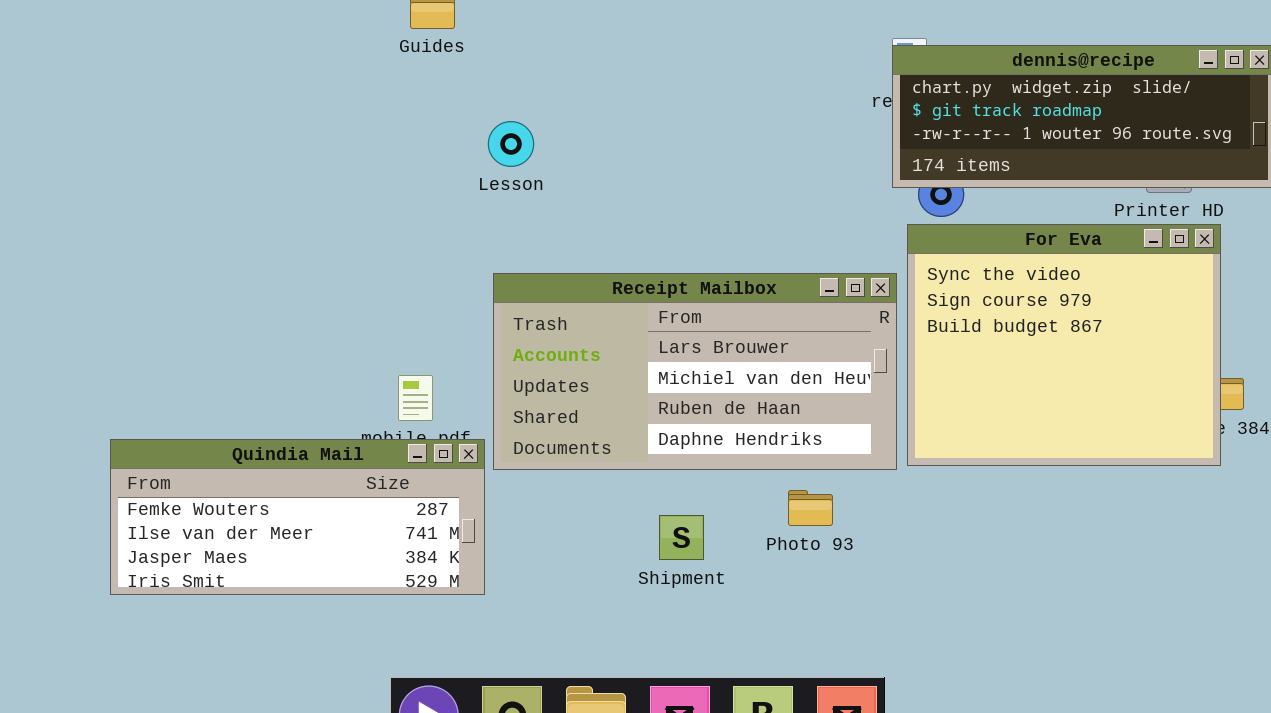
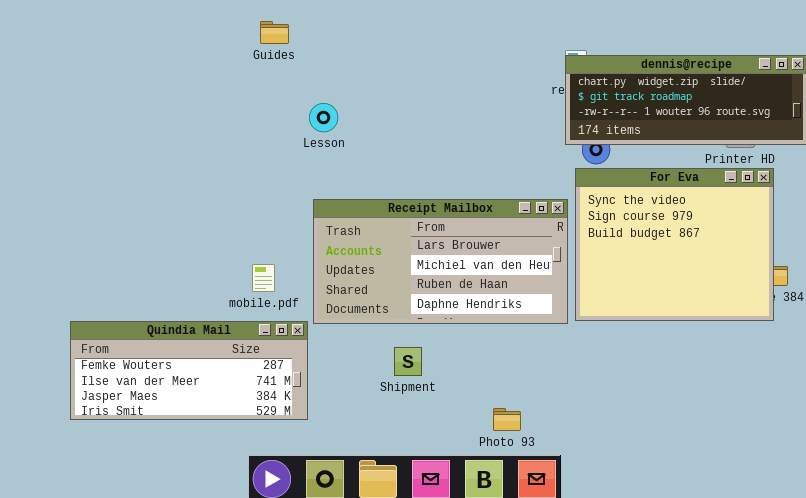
Quindia Mail: [110,439,485,595] -> [70,321,308,420], moved
Photo 93: [788,490,833,526] -> [493,408,521,431], moved
Shipment: [659,515,704,560] -> [394,347,422,376], moved

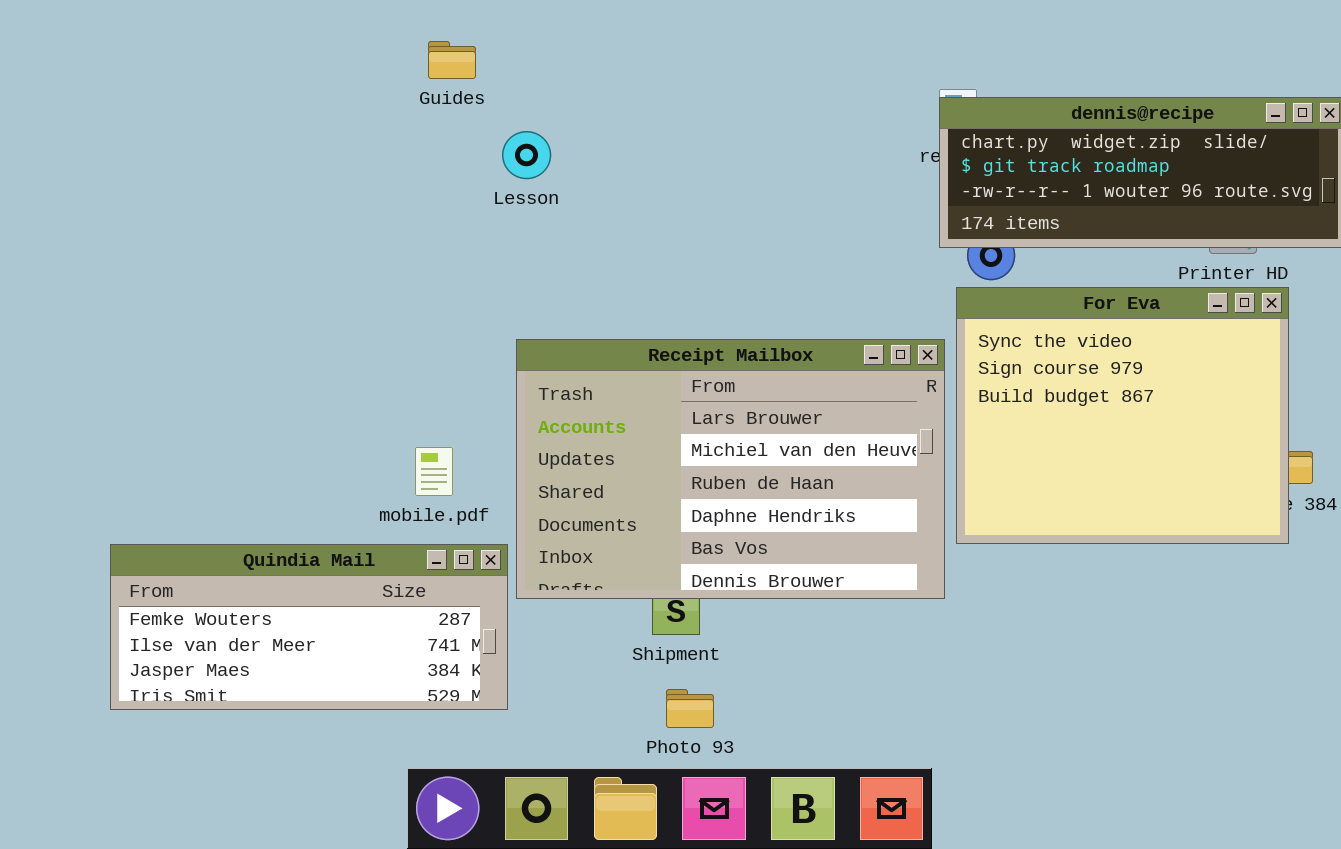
Lesson: [309,103,338,132] -> [502,131,551,179], moved
Receipt Mailbox: [313,199,568,324] -> [516,339,945,599], resized
Photo 93: [493,408,521,431] -> [666,689,714,728], moved

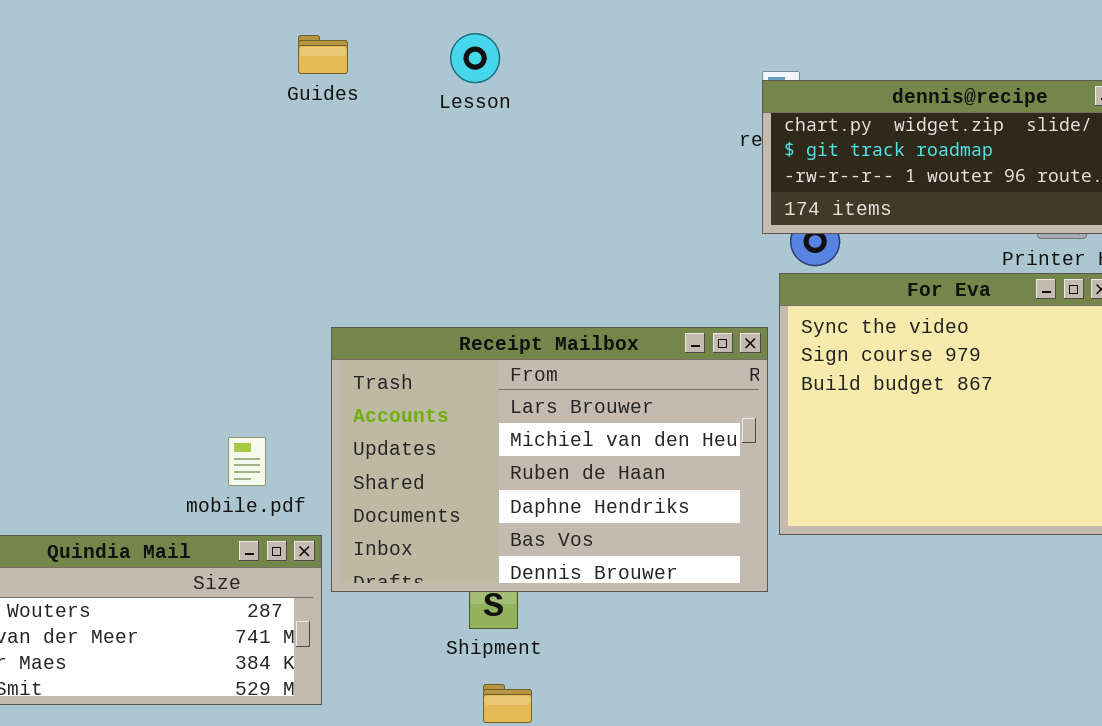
Guides: [428,41,476,79] -> [298,35,348,74], moved
Lesson: [502,131,551,179] -> [450,33,500,83], moved

